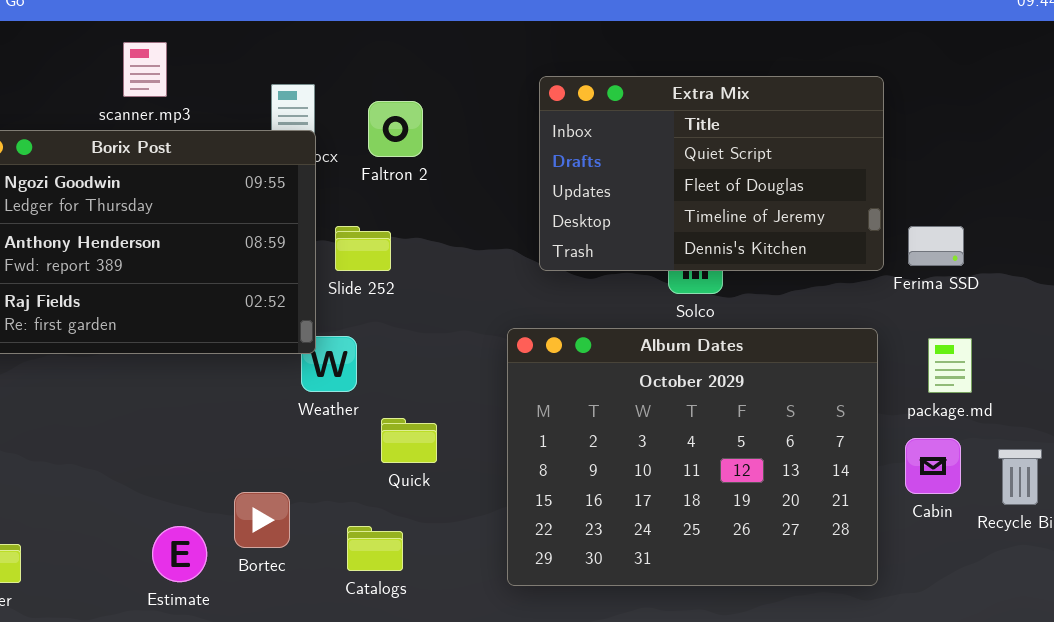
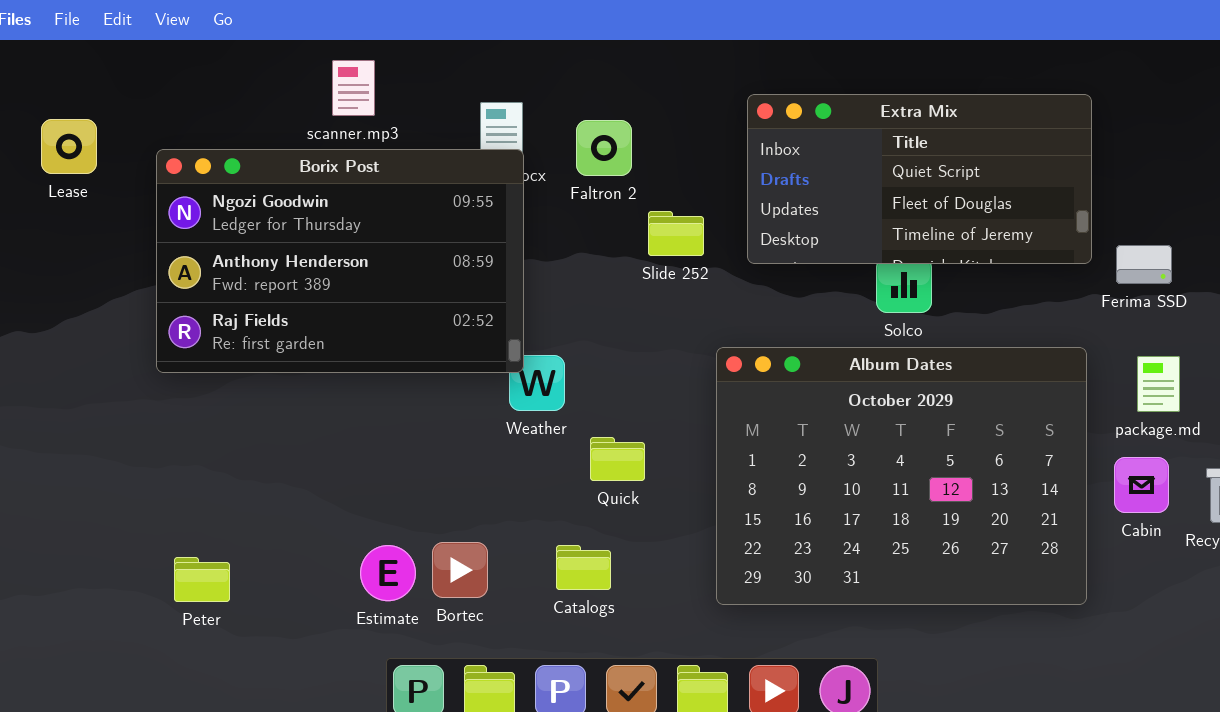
Extra Mix: [539,76,884,271] -> [747,94,1092,264], resized
Slide 252: [335,226,391,271] -> [648,211,704,256], moved
Bortec: [234,492,290,548] -> [432,542,488,598], moved

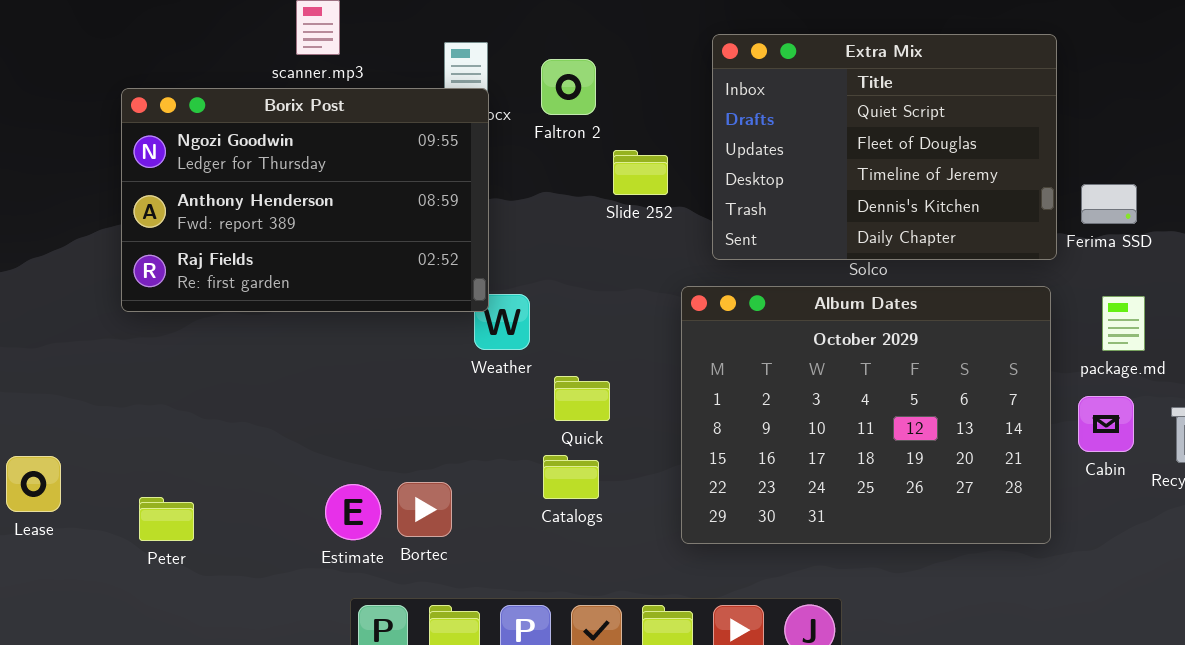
Extra Mix: [747,94,1092,264] -> [712,34,1057,260], resized
Lease: [41,119,97,174] -> [6,456,61,512], moved
Catalogs: [556,545,611,590] -> [543,455,599,499], moved

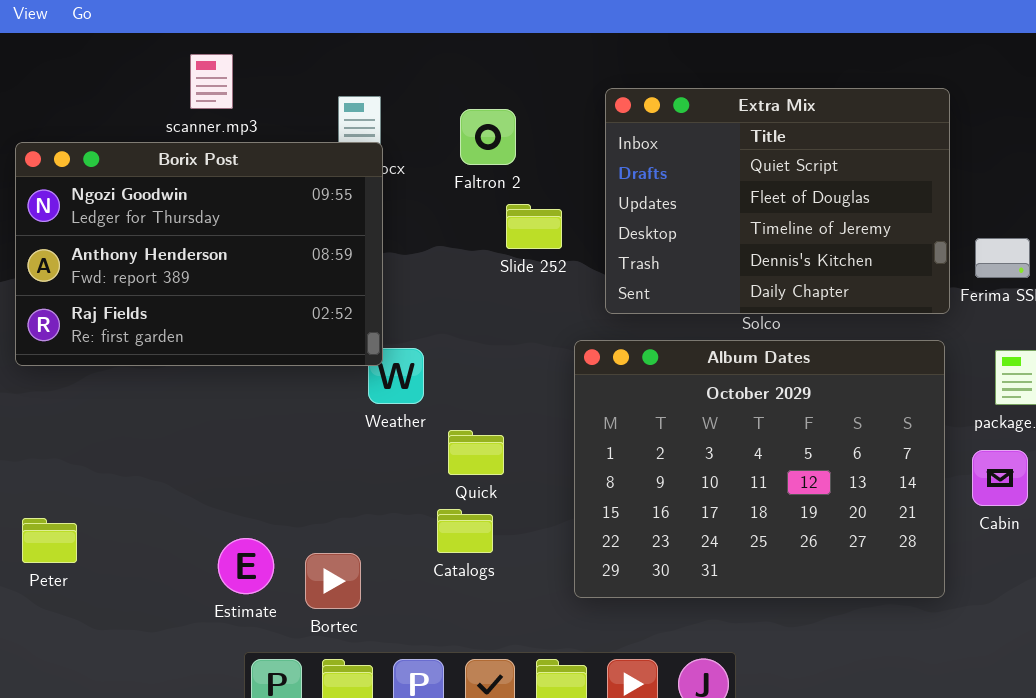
Faltron 2: [541,59,596,115] -> [460,109,516,165], moved
Bortec: [397,482,452,537] -> [305,553,361,609], moved
Peter: [139,497,194,541] -> [22,518,77,563], moved

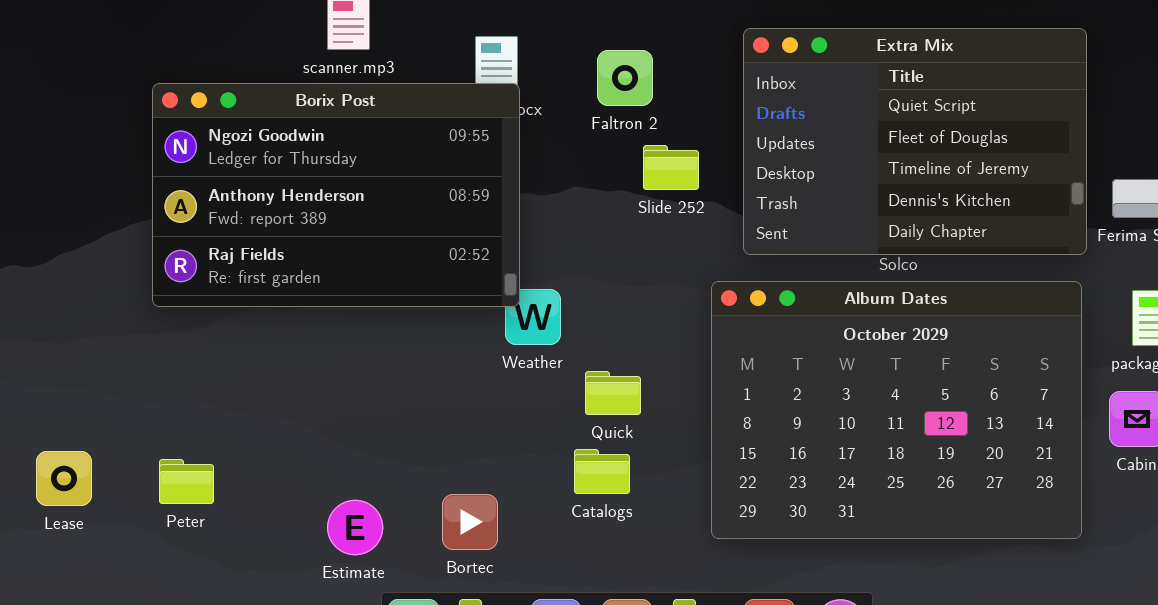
Estimate: [218,538,274,594] -> [327,500,383,555], moved

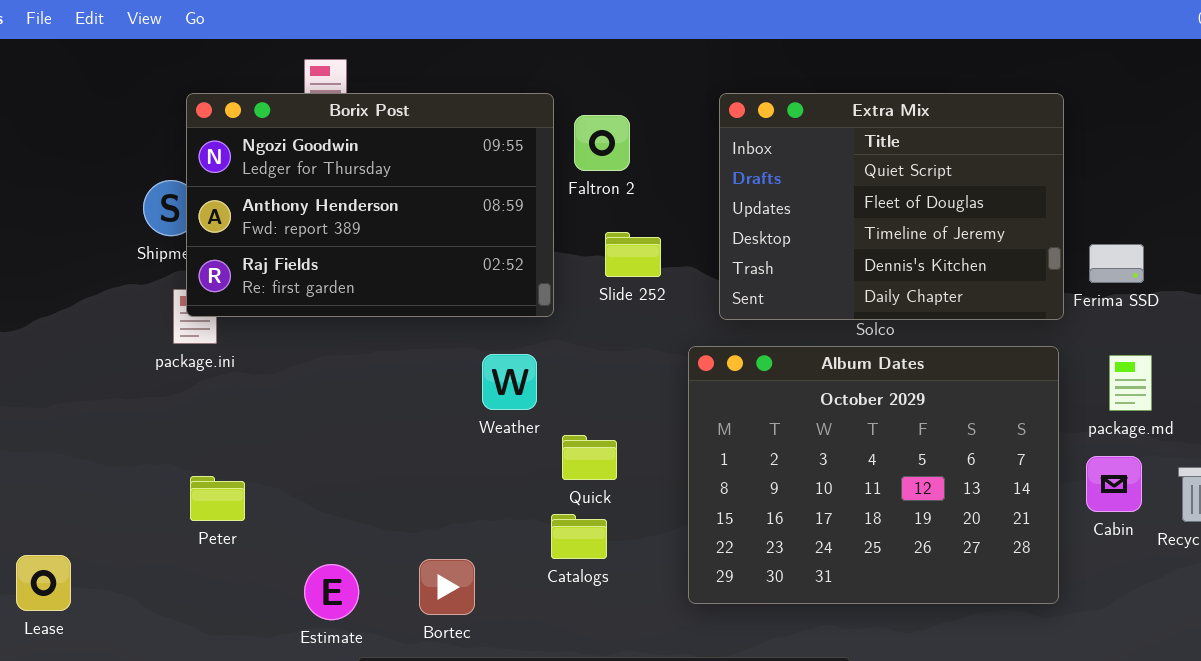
Borix Post: [152,83,520,307] -> [186,93,554,317], moved
Slide 252: [643,145,699,190] -> [605,232,661,277], moved
Lease: [36,451,92,506] -> [16,555,71,611], moved
Peter: [159,459,214,504] -> [190,476,245,521], moved

